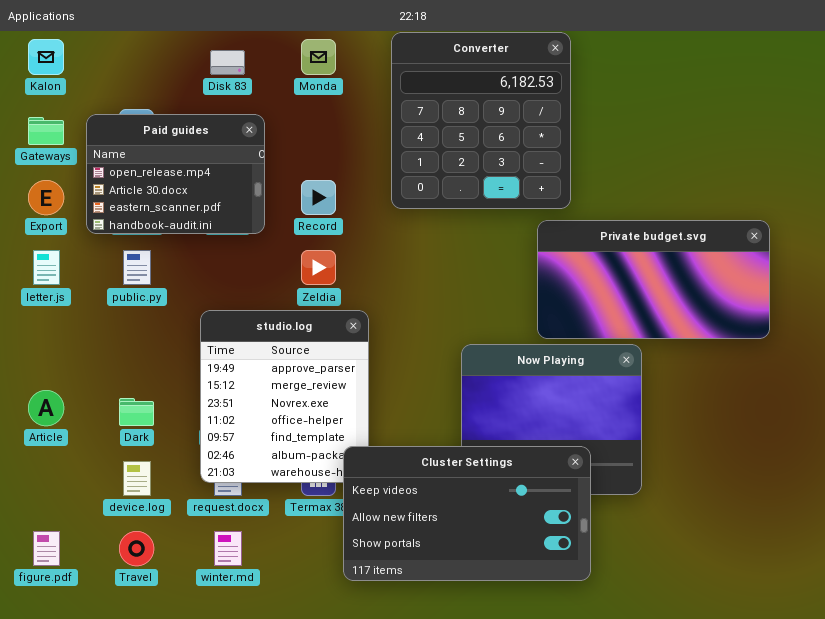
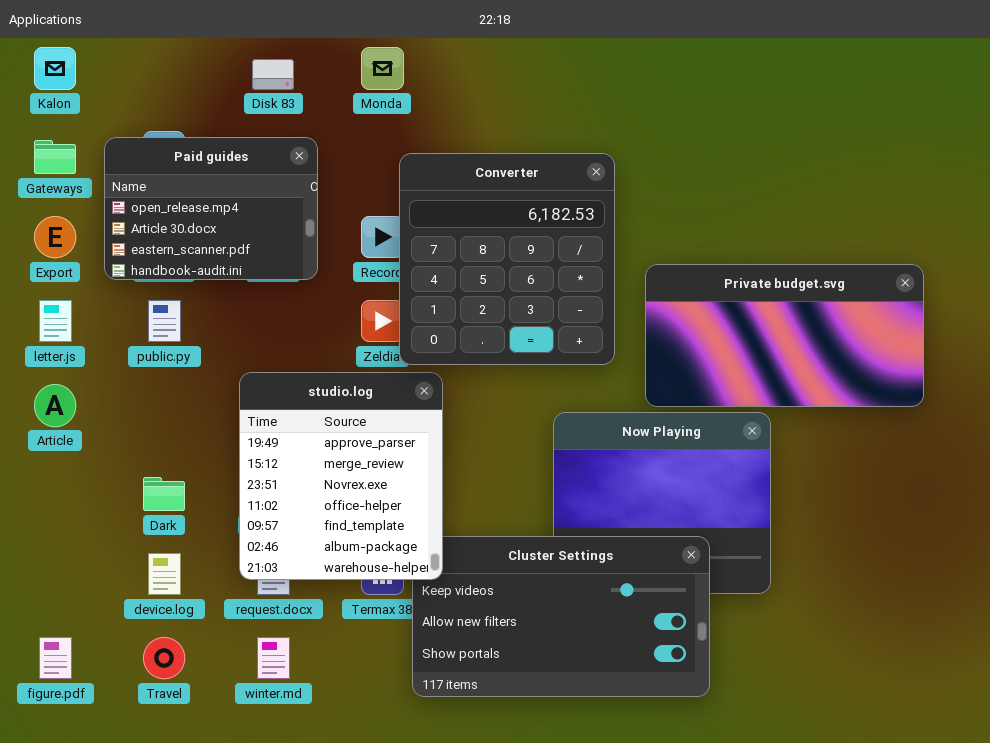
Converter: [391,32,571,209] -> [399,153,615,365], moved
studio.log: [200,310,369,483] -> [239,372,443,580], raised
Article: [28,390,64,426] -> [34,384,76,427], moved

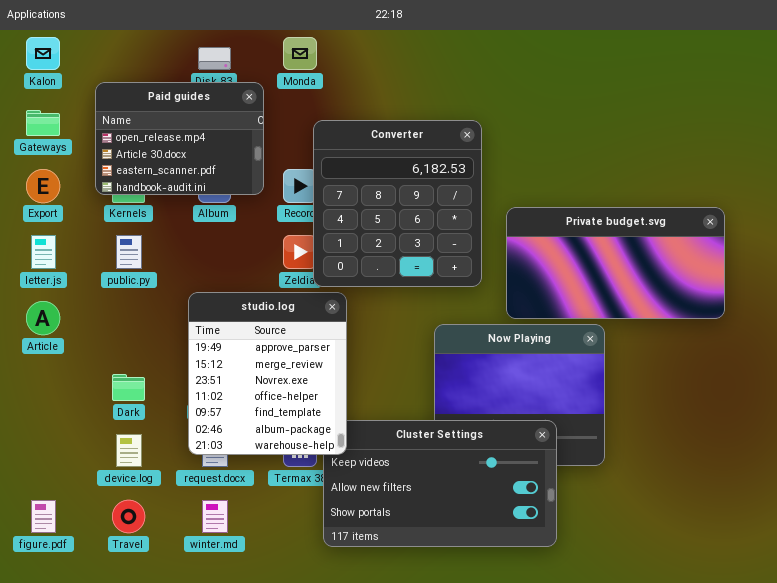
Paid guides: [104,137,318,280] -> [95,82,264,195], moved

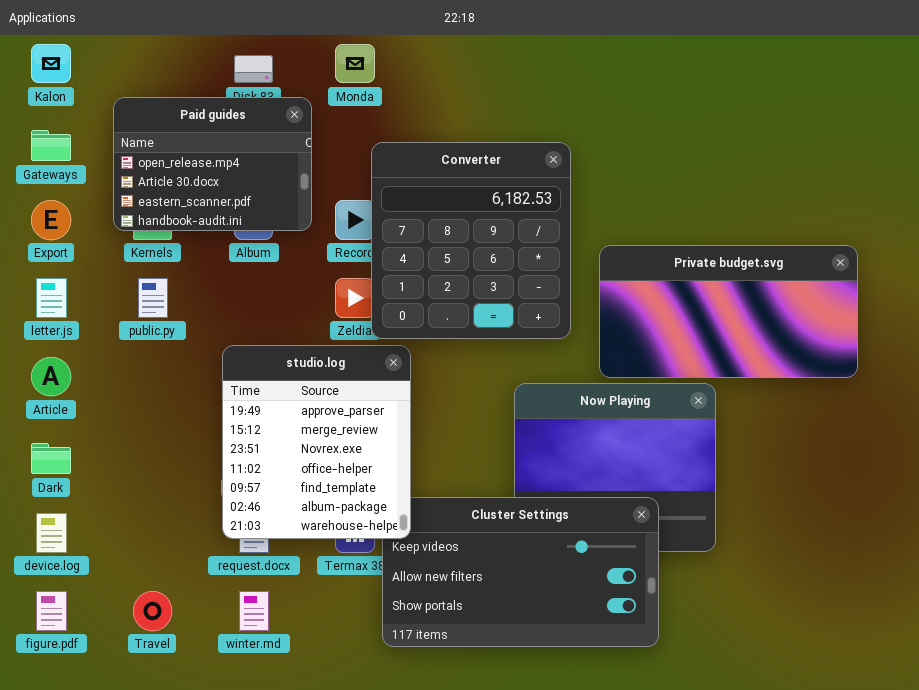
Dark: [112,374,145,401] -> [31,443,71,474], moved
device.log: [116,434,142,467] -> [36,513,67,553], moved

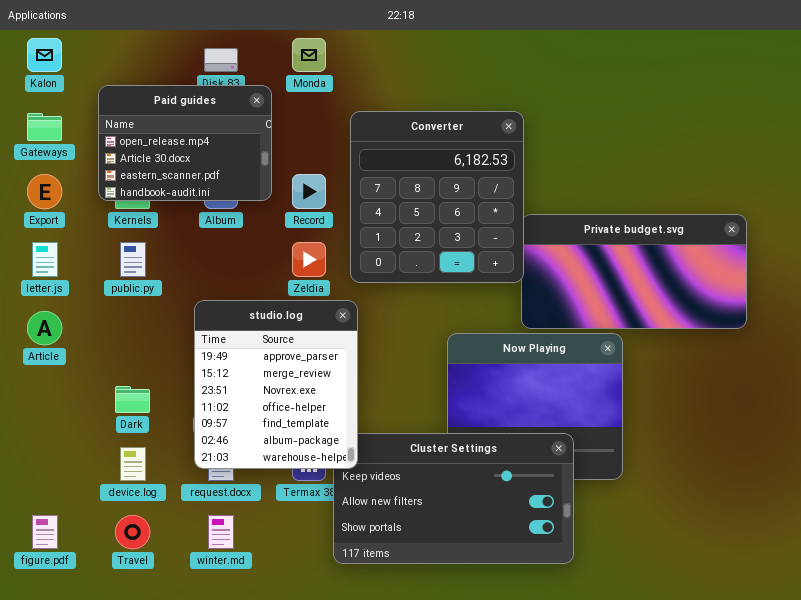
Converter: [371,142,571,339] -> [350,111,524,283], moved
Dark: [31,443,71,474] -> [115,386,150,413], moved
device.log: [36,513,67,553] -> [120,447,146,481], moved

